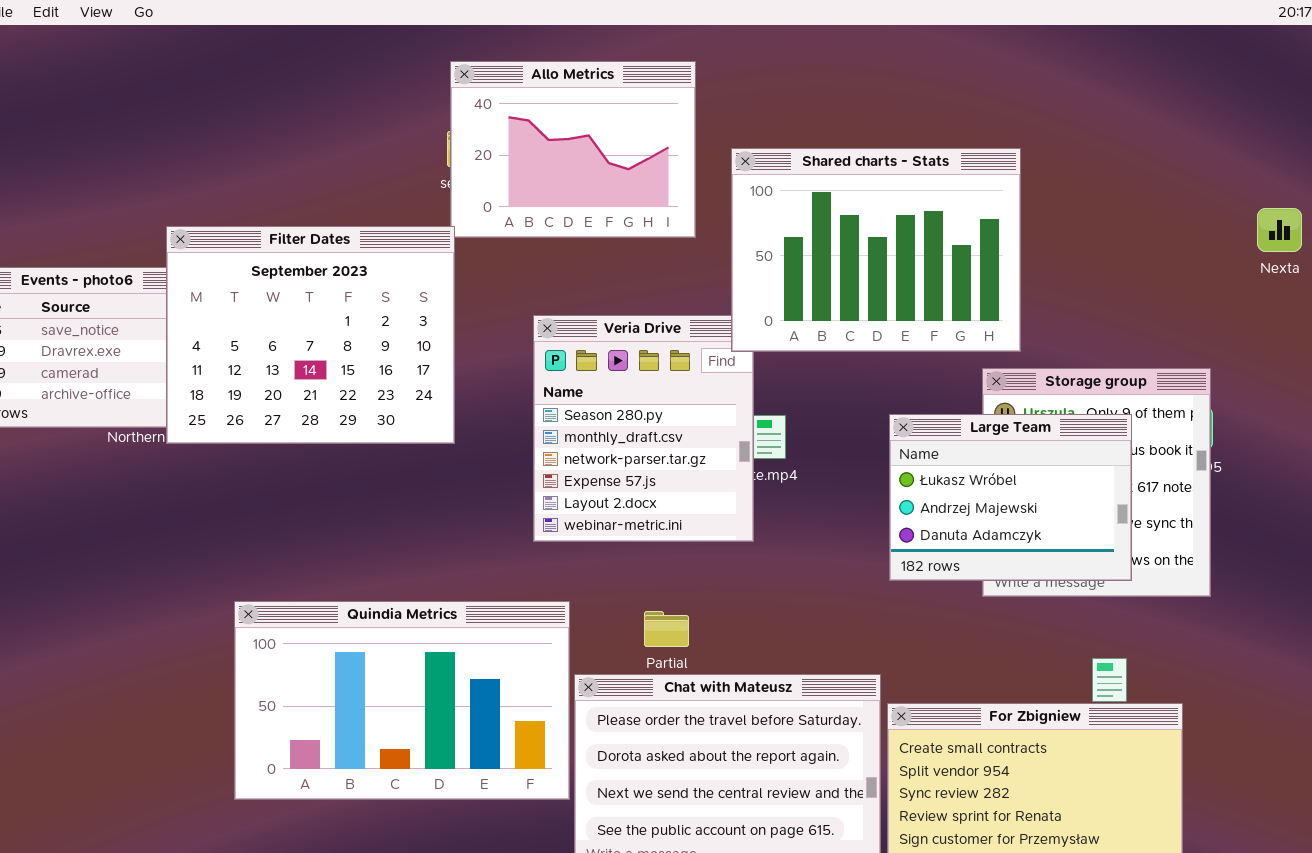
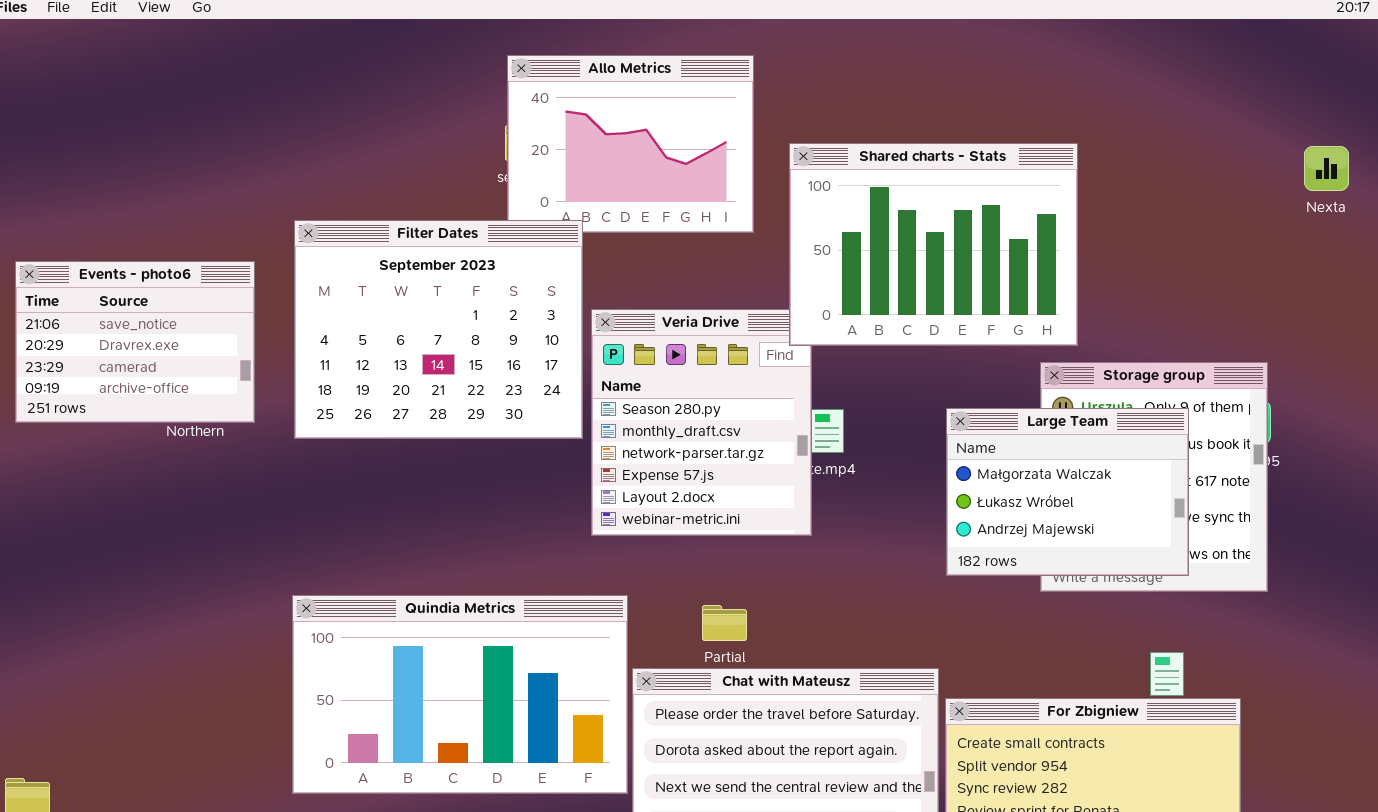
Nexta: [1257,208,1302,252] -> [1304,146,1349,191], moved
Filter Dates: [166,226,455,444] -> [294,220,583,439], moved
Large Team: [889,414,1132,581] -> [946,408,1189,576], scrolled up 1 row

